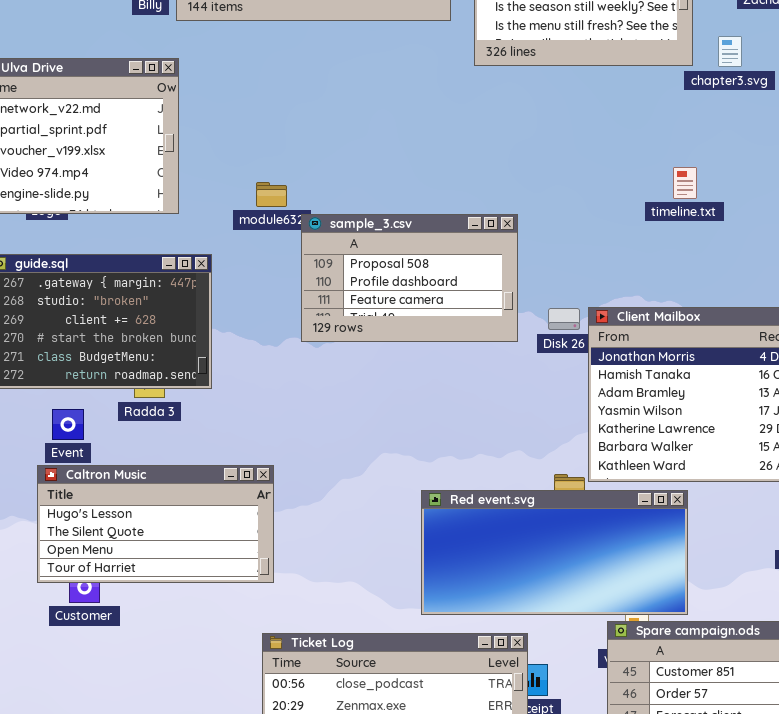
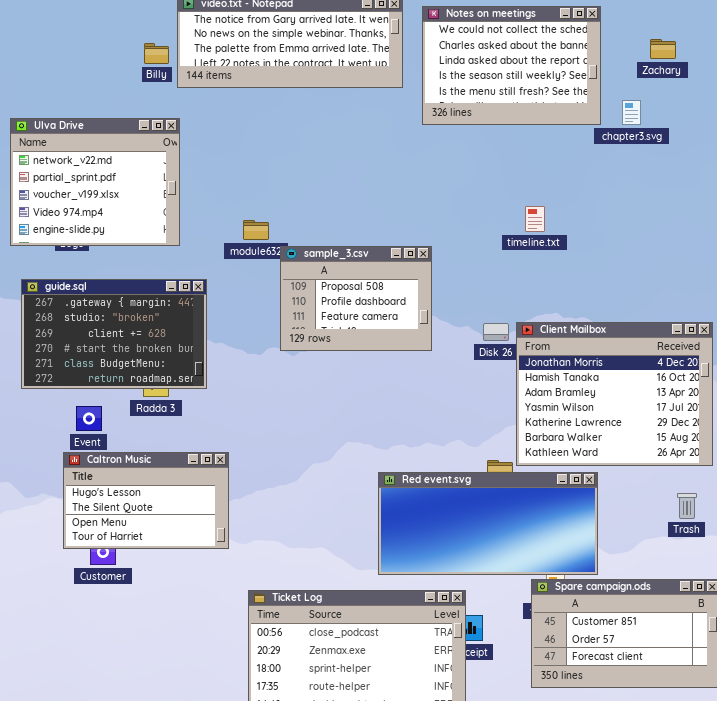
timeline.txt: [673,167,697,199] -> [525,206,545,232], moved
sample_3.csv: [301,214,518,342] -> [280,246,432,351], resized
Caltron Music: [37,465,274,583] -> [63,452,229,549], resized

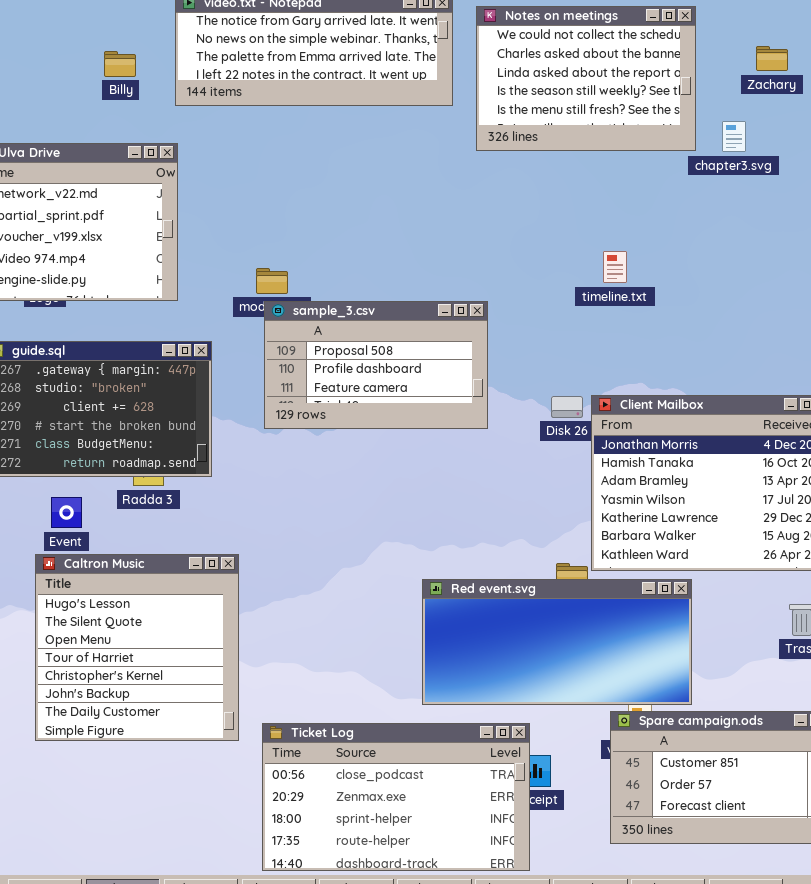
Billy: [144,43,169,64] -> [104,51,136,77], moved
sample_3.csv: [280,246,432,351] -> [264,301,488,429], resized
Caltron Music: [63,452,229,549] -> [35,554,239,741], resized

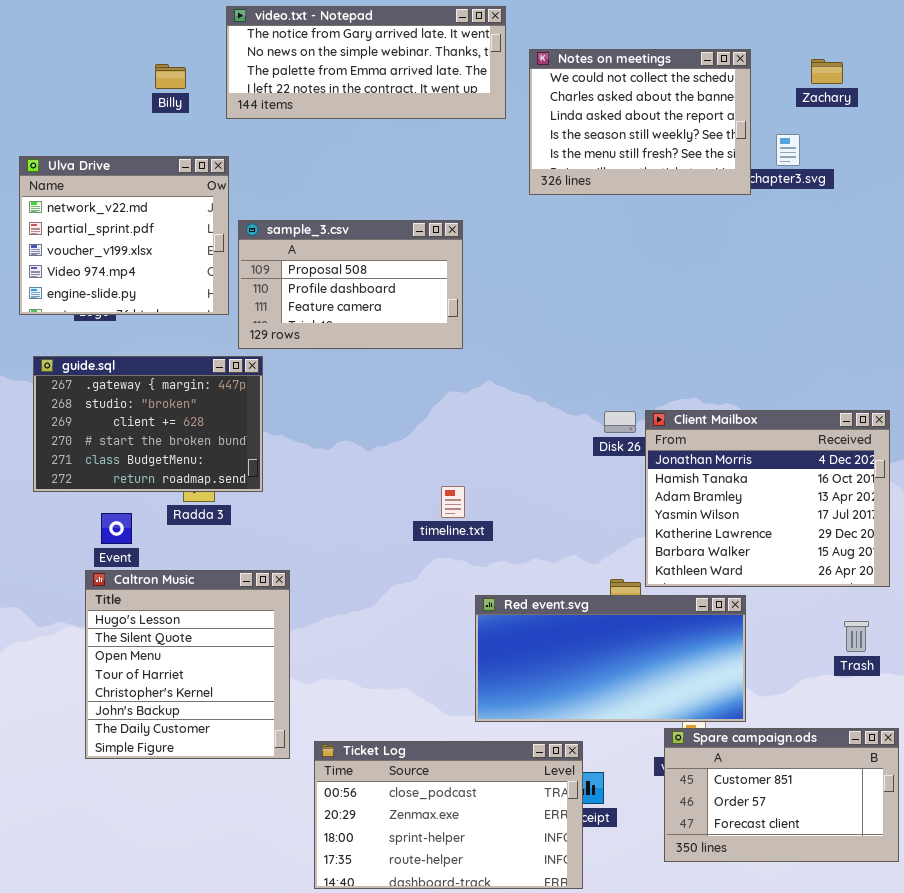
Notes on meetings: [476,6,696,151] -> [529,49,751,195], moved
timeline.txt: [603,251,627,283] -> [441,486,465,518], moved
sample_3.csv: [264,301,488,429] -> [238,220,463,349], moved

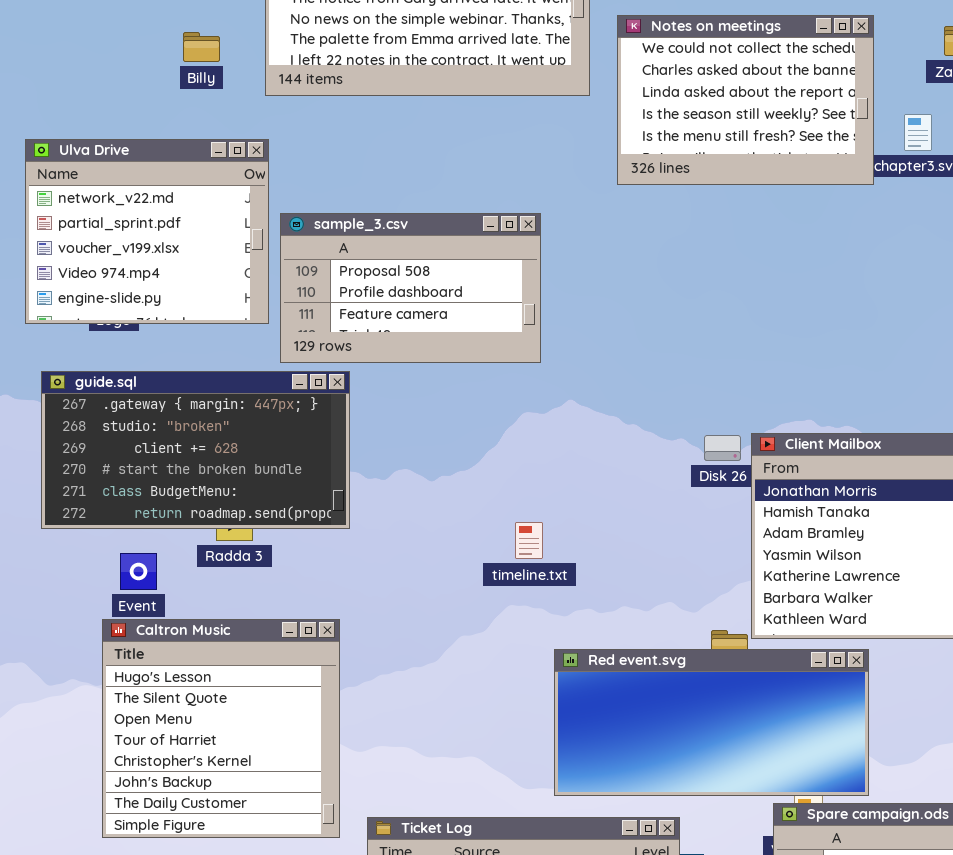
guide.sql: [33,356,263,492] -> [41,371,350,529], resized

